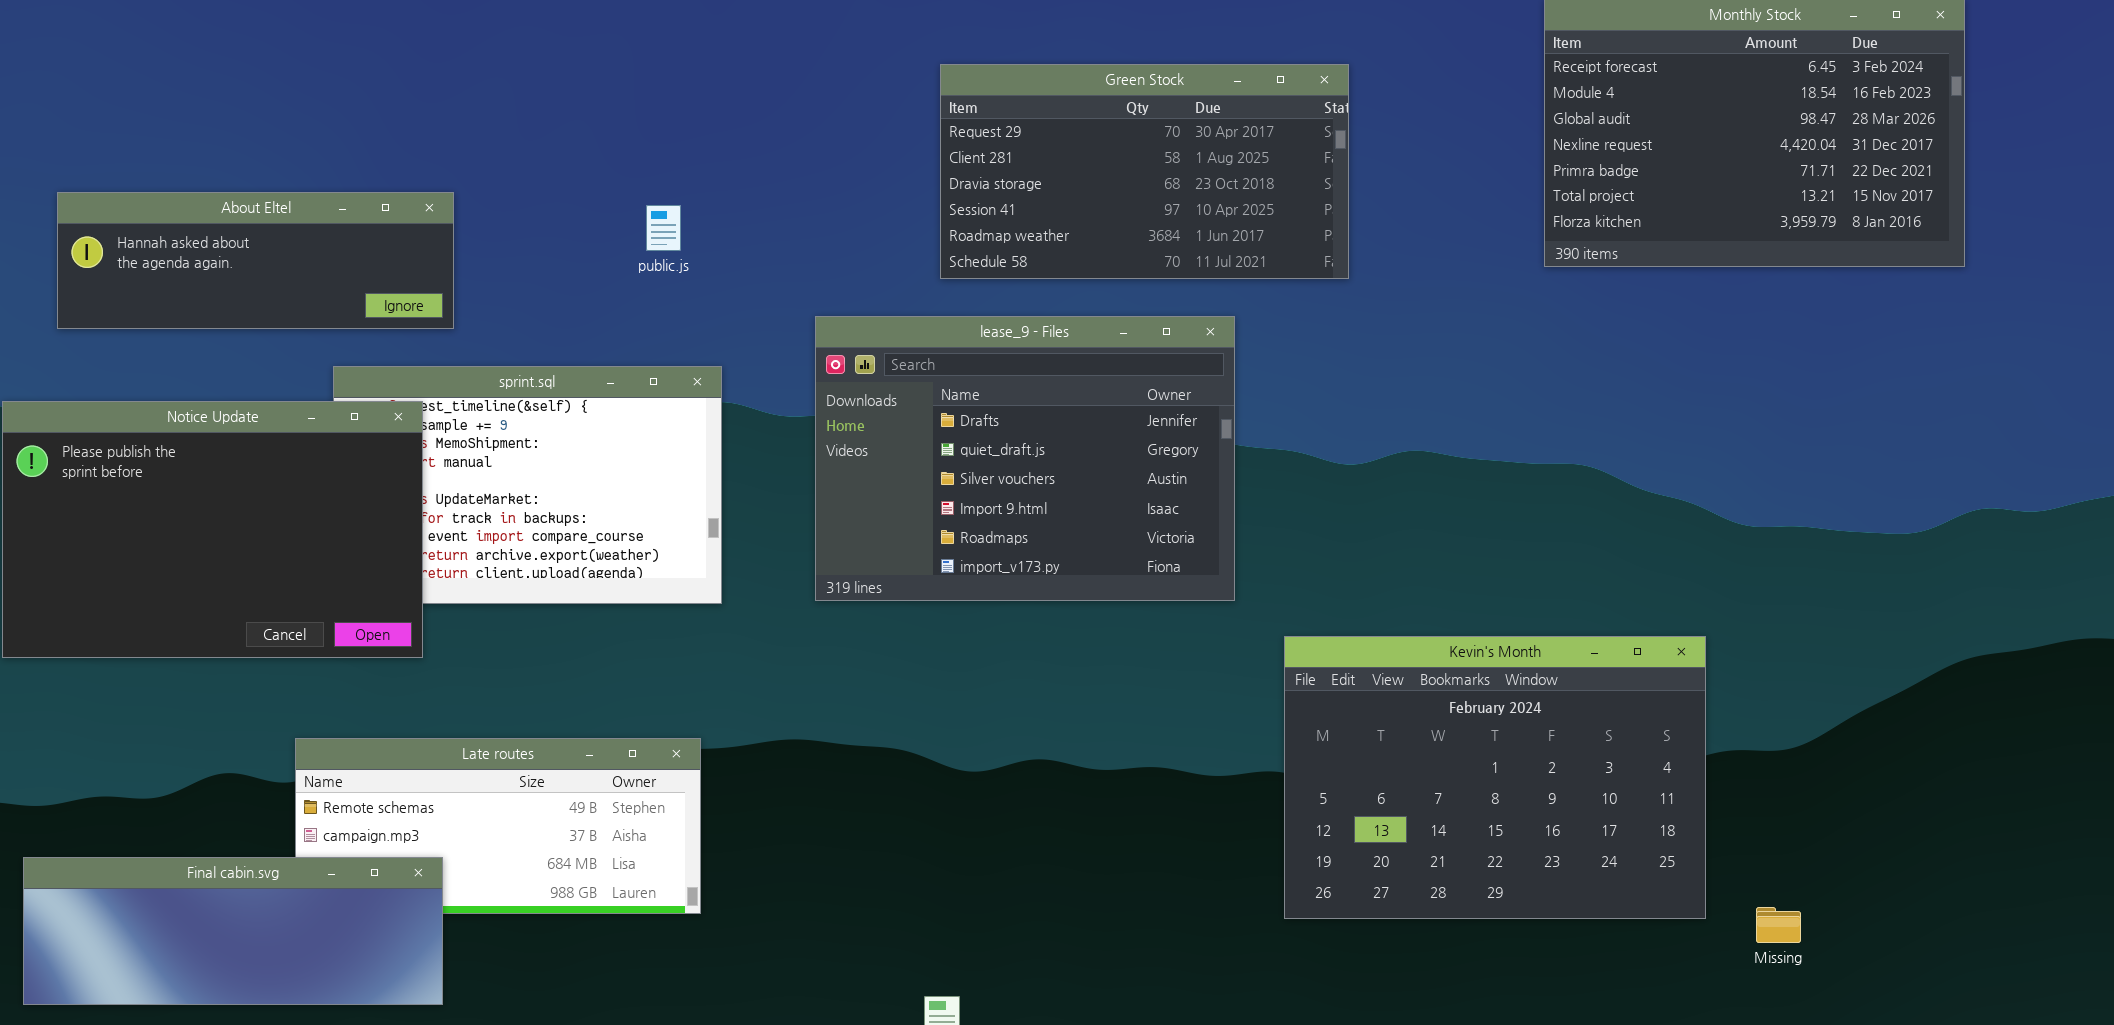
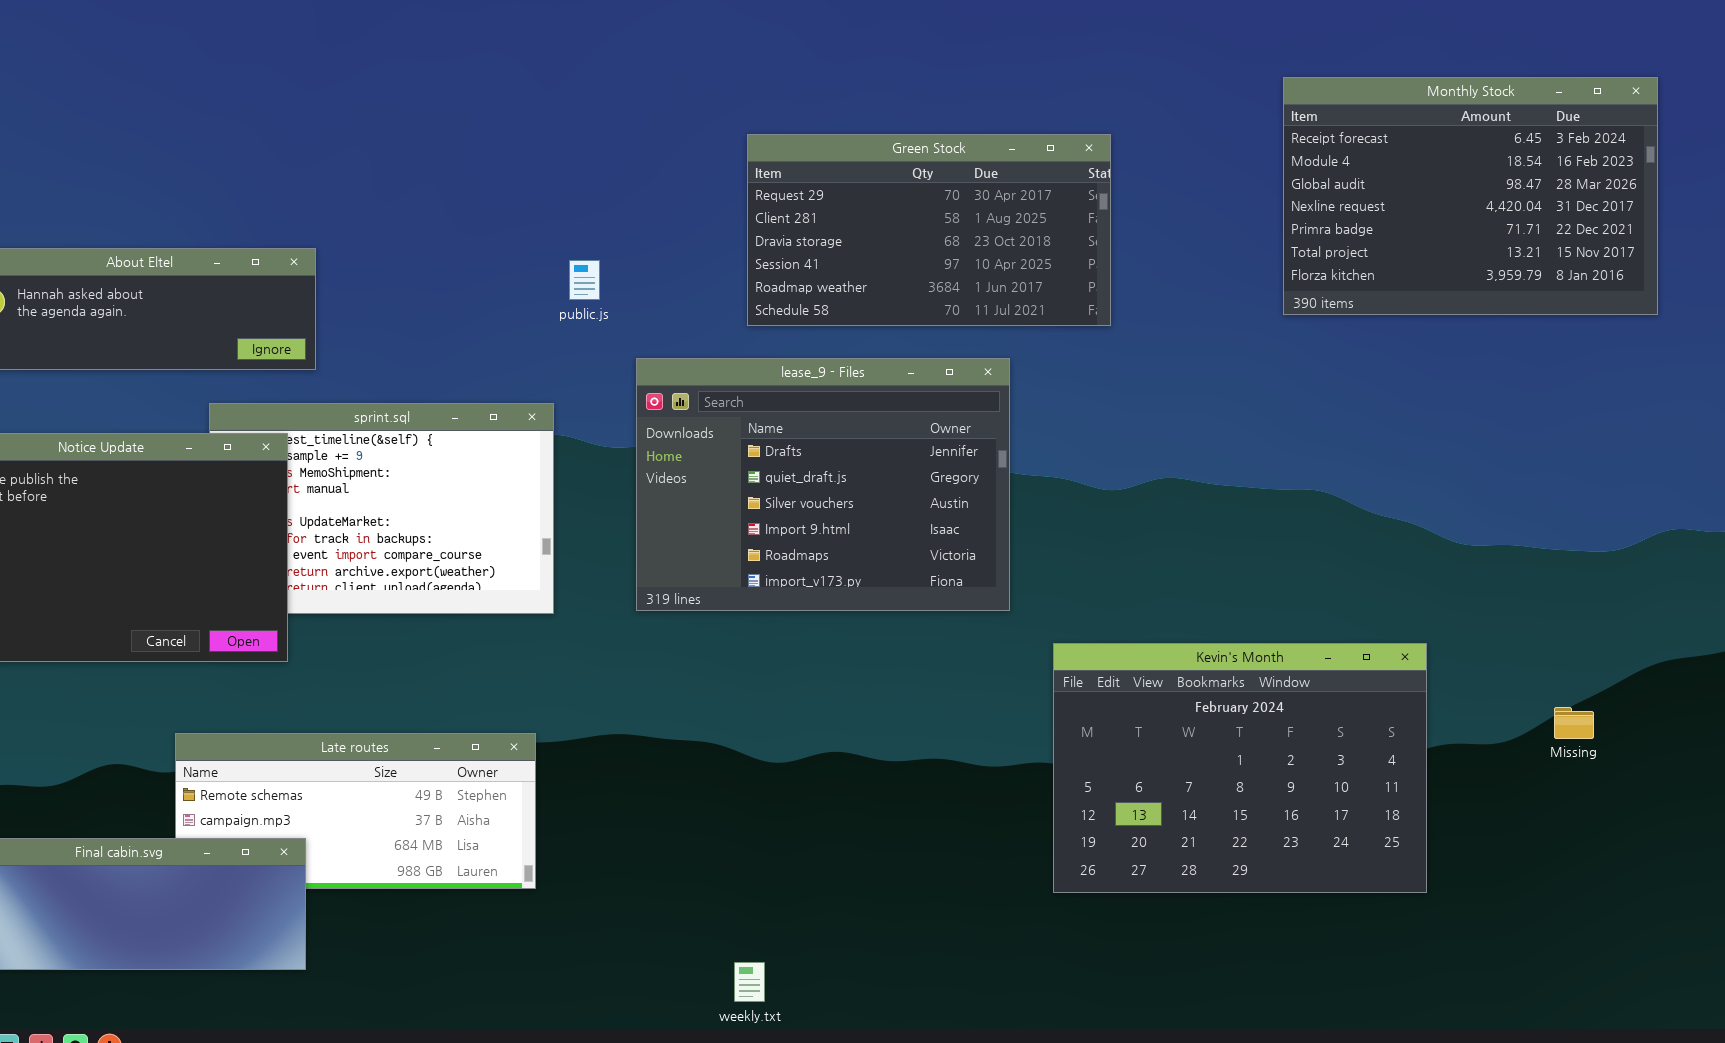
public.js: [646,205,681,251] -> [569,260,600,300], moved
Missing: [1756,907,1801,943] -> [1554,707,1594,739], moved

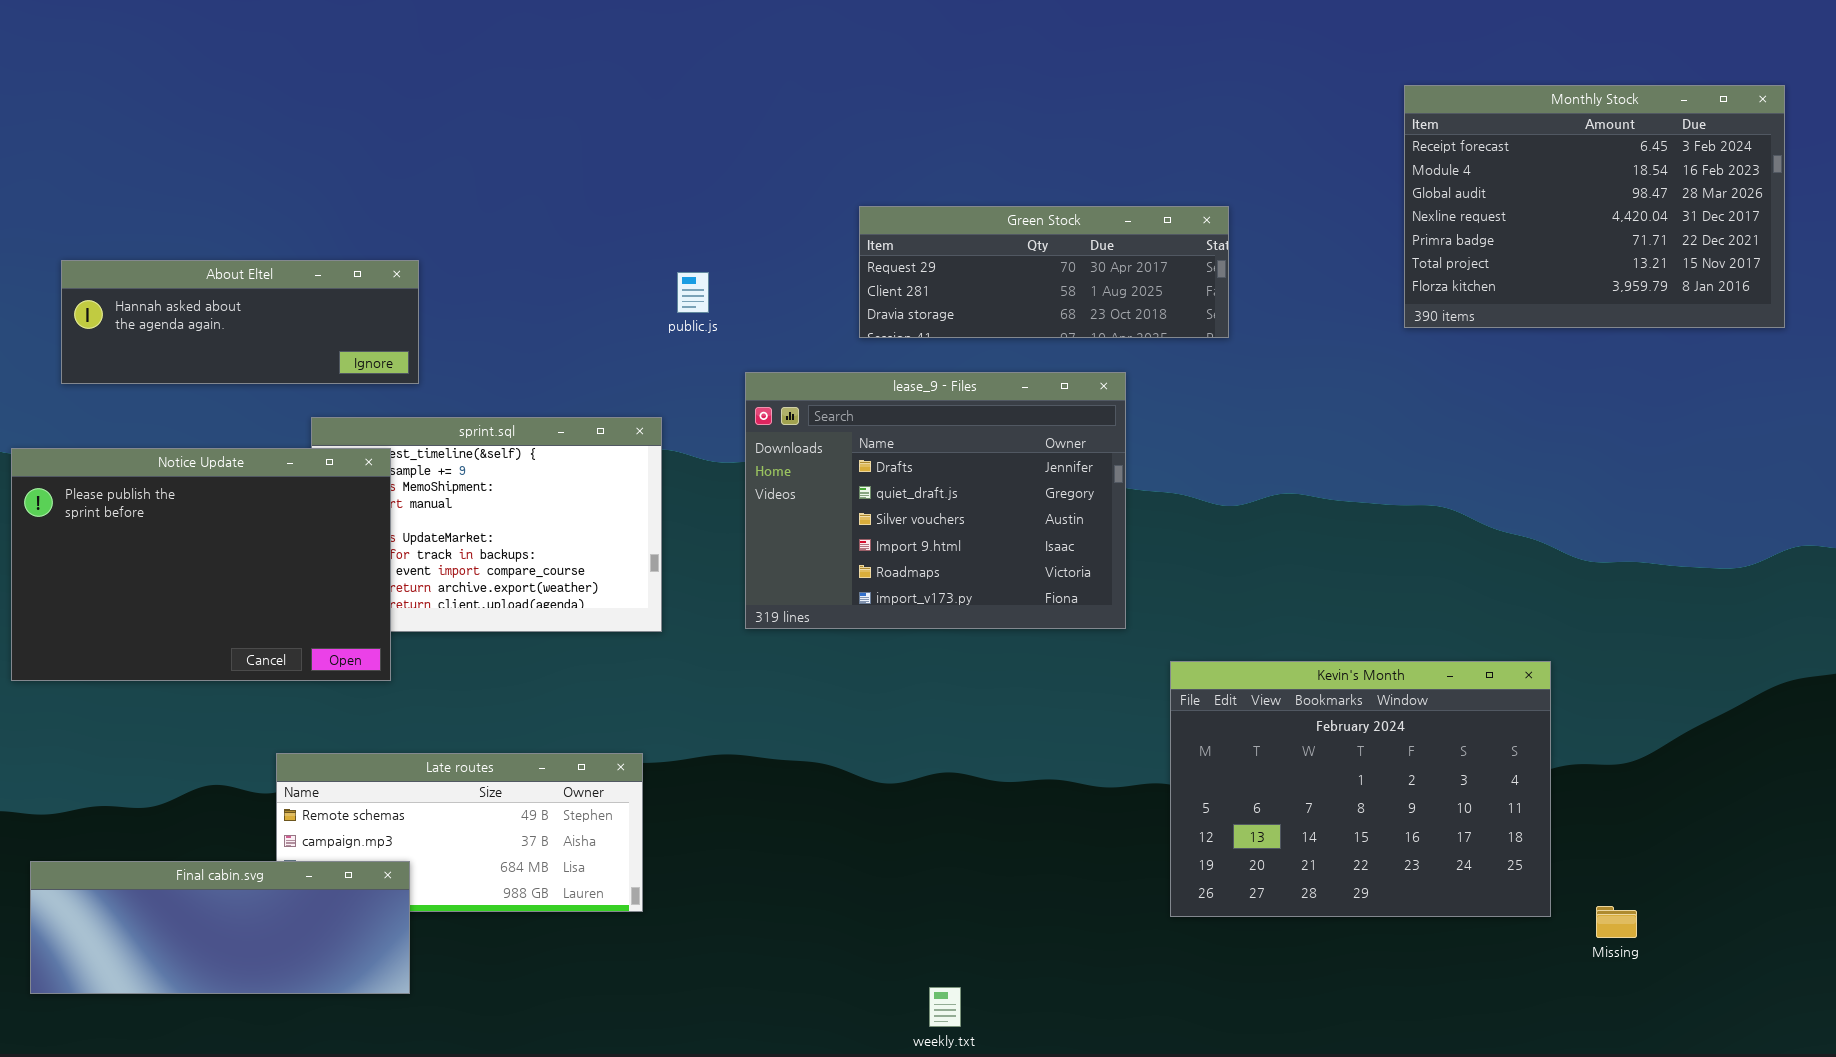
Green Stock: [747,134,1111,326] -> [859,206,1229,338], resized
Missing: [1554,707,1594,739] -> [1596,906,1637,938], moved
weekly.txt: [734,962,765,1002] -> [929,987,961,1027], moved

